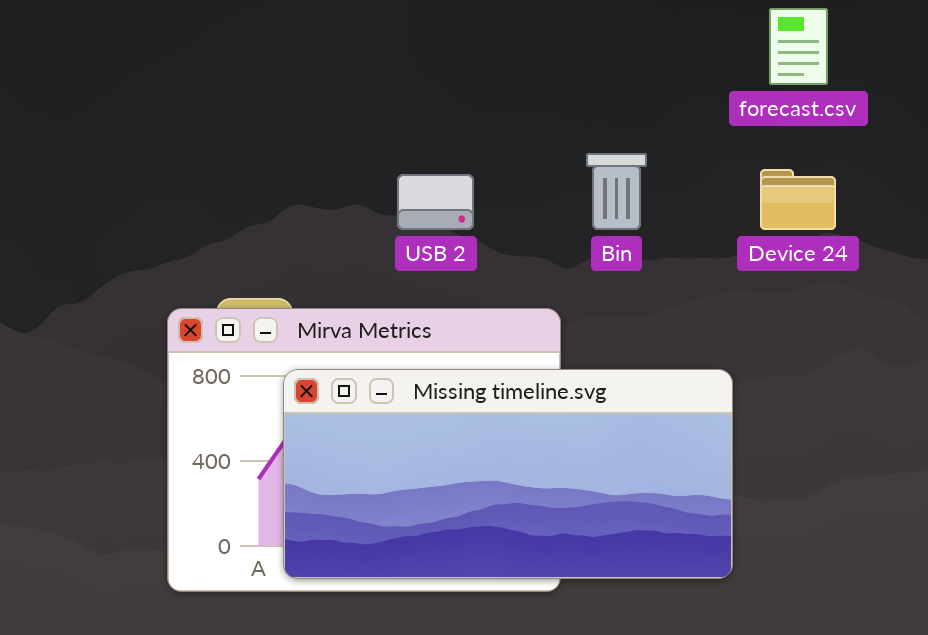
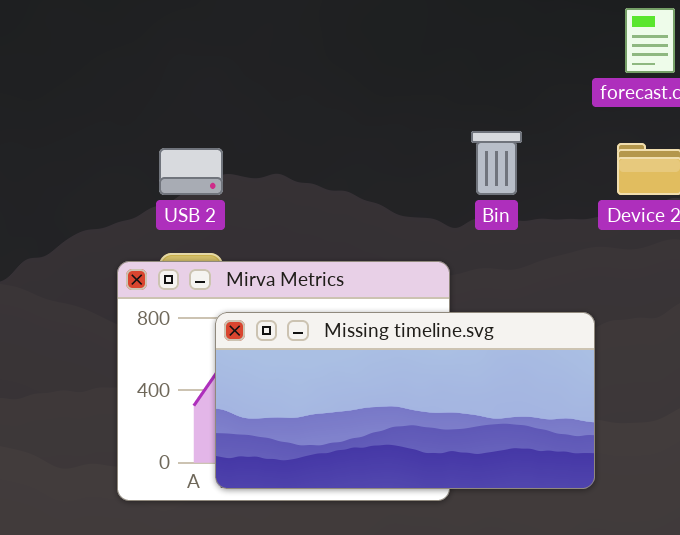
USB 2: [397,174,474,230] -> [159,148,223,195], moved

